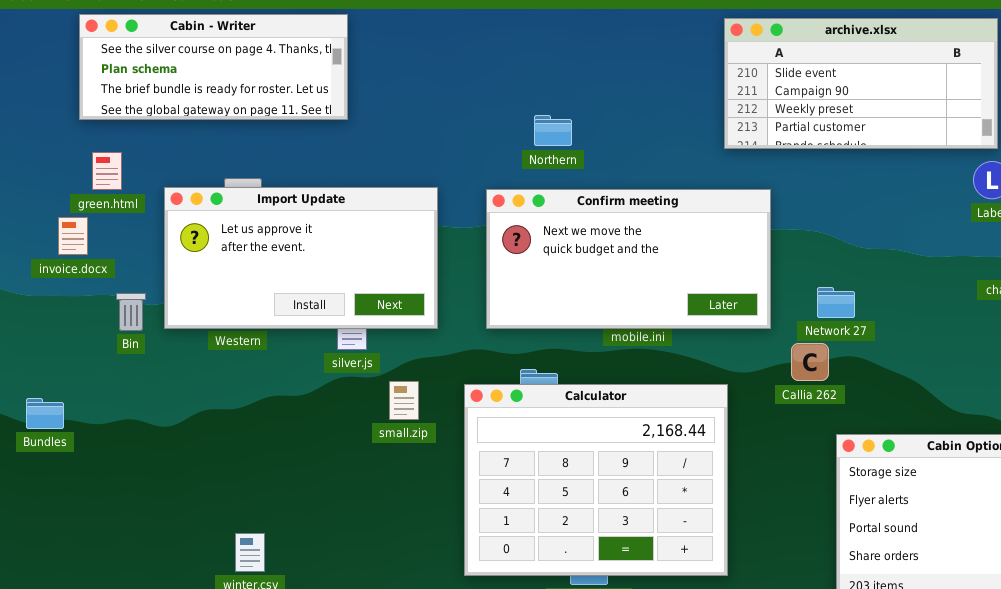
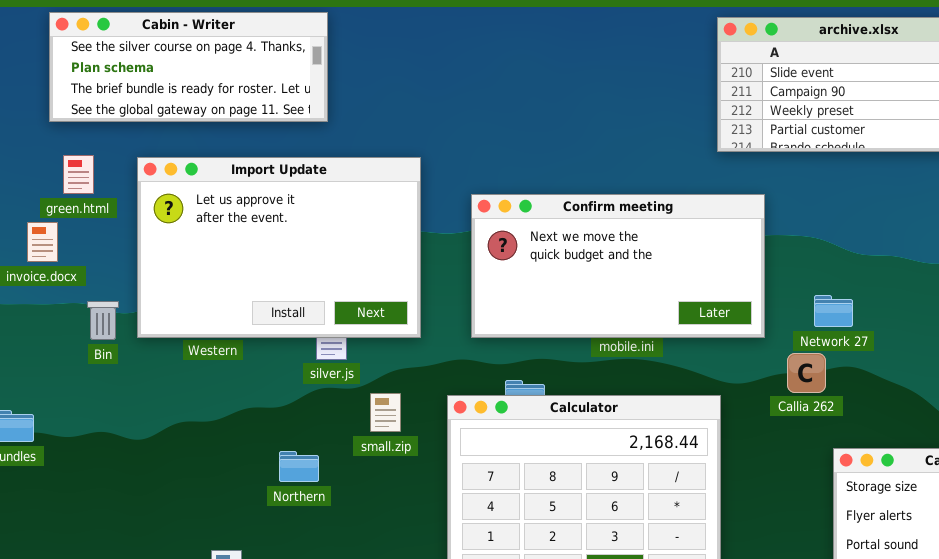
Northern: [534,115,572,146] -> [279,451,319,482], moved
Import Update: [164,187,438,329] -> [137,157,421,338], resized

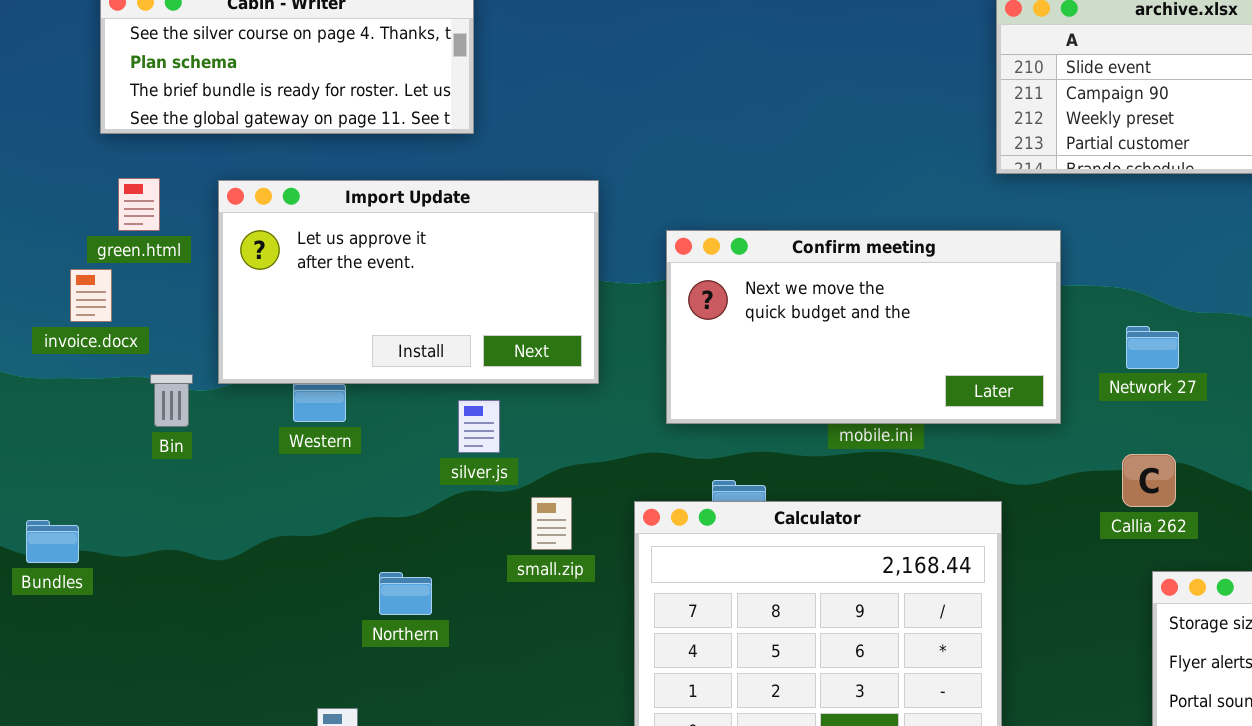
Import Update: [137,157,421,338] -> [218,180,599,384], resized
Network 27: [814,295,853,327] -> [1126,326,1179,369], moved
Callia 262: [787,353,826,393] -> [1122,454,1176,507], moved
Northern: [279,451,319,482] -> [379,572,432,615], moved

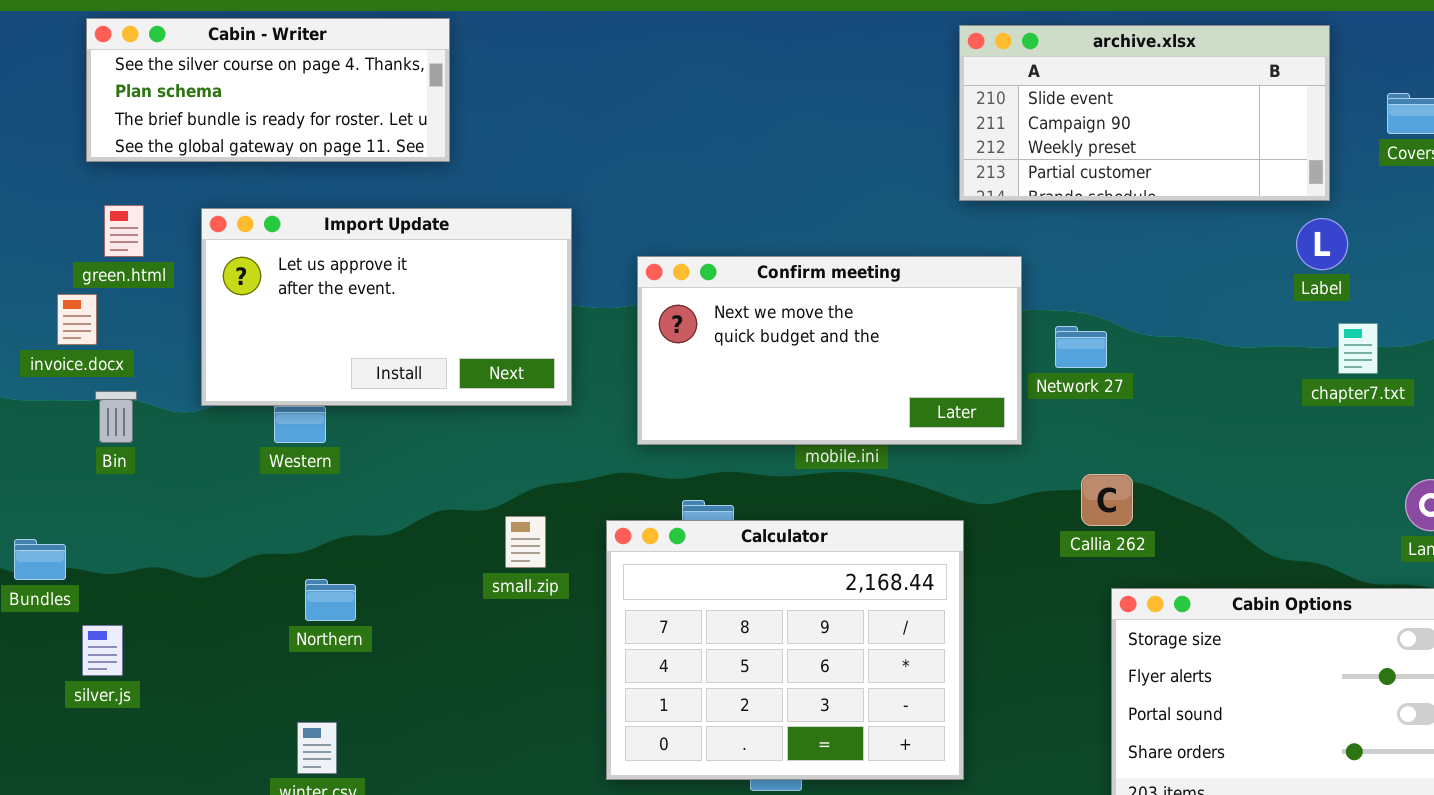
Network 27: [1126,326,1179,369] -> [1055,326,1107,368], moved
Bin: [150,374,193,427] -> [95,391,137,443], moved
silver.js: [458,400,500,453] -> [82,625,123,676], moved
Northern: [379,572,432,615] -> [305,579,356,621], moved

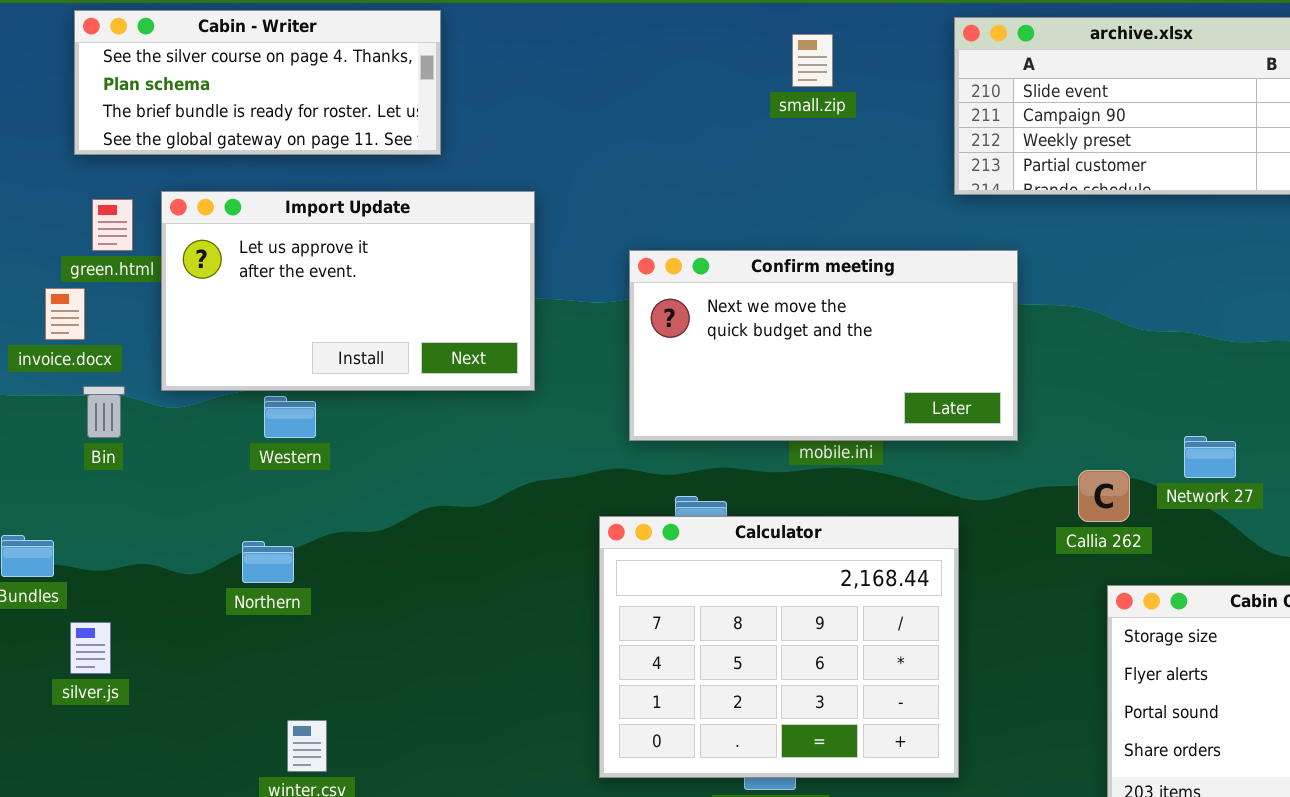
Import Update: [201,208,572,406] -> [161,191,535,391], moved
Network 27: [1055,326,1107,368] -> [1184,436,1236,478], moved
small.zip: [505,516,546,568] -> [792,34,833,87], moved
Northern: [305,579,356,621] -> [242,541,294,583], moved

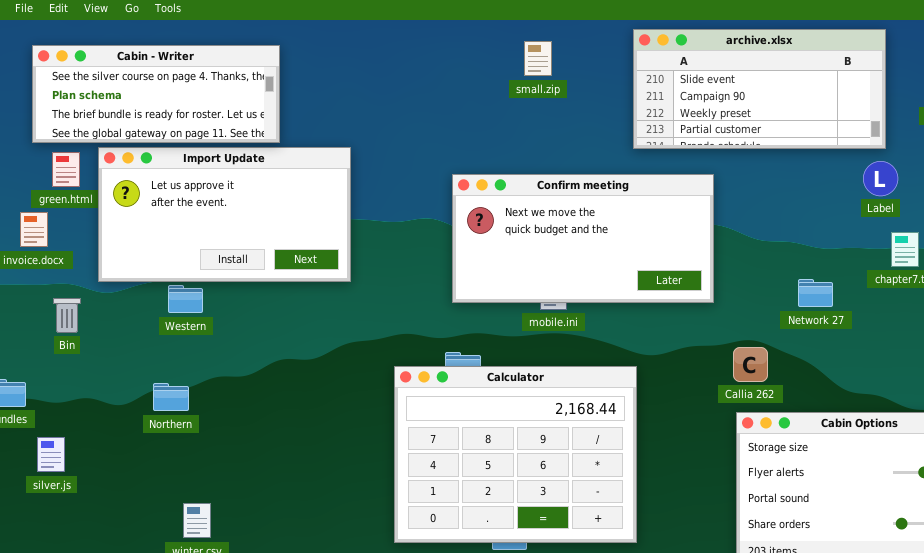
Cabin - Writer: [74,10,441,155] -> [32,45,280,143], moved
Confirm meeting: [629,250,1018,441] -> [452,174,714,303], moved
Bin: [83,386,125,438] -> [53,298,81,333], moved
Network 27: [1184,436,1236,478] -> [798,279,833,307], moved
Callia 262: [1078,470,1130,522] -> [733,347,768,382], moved

